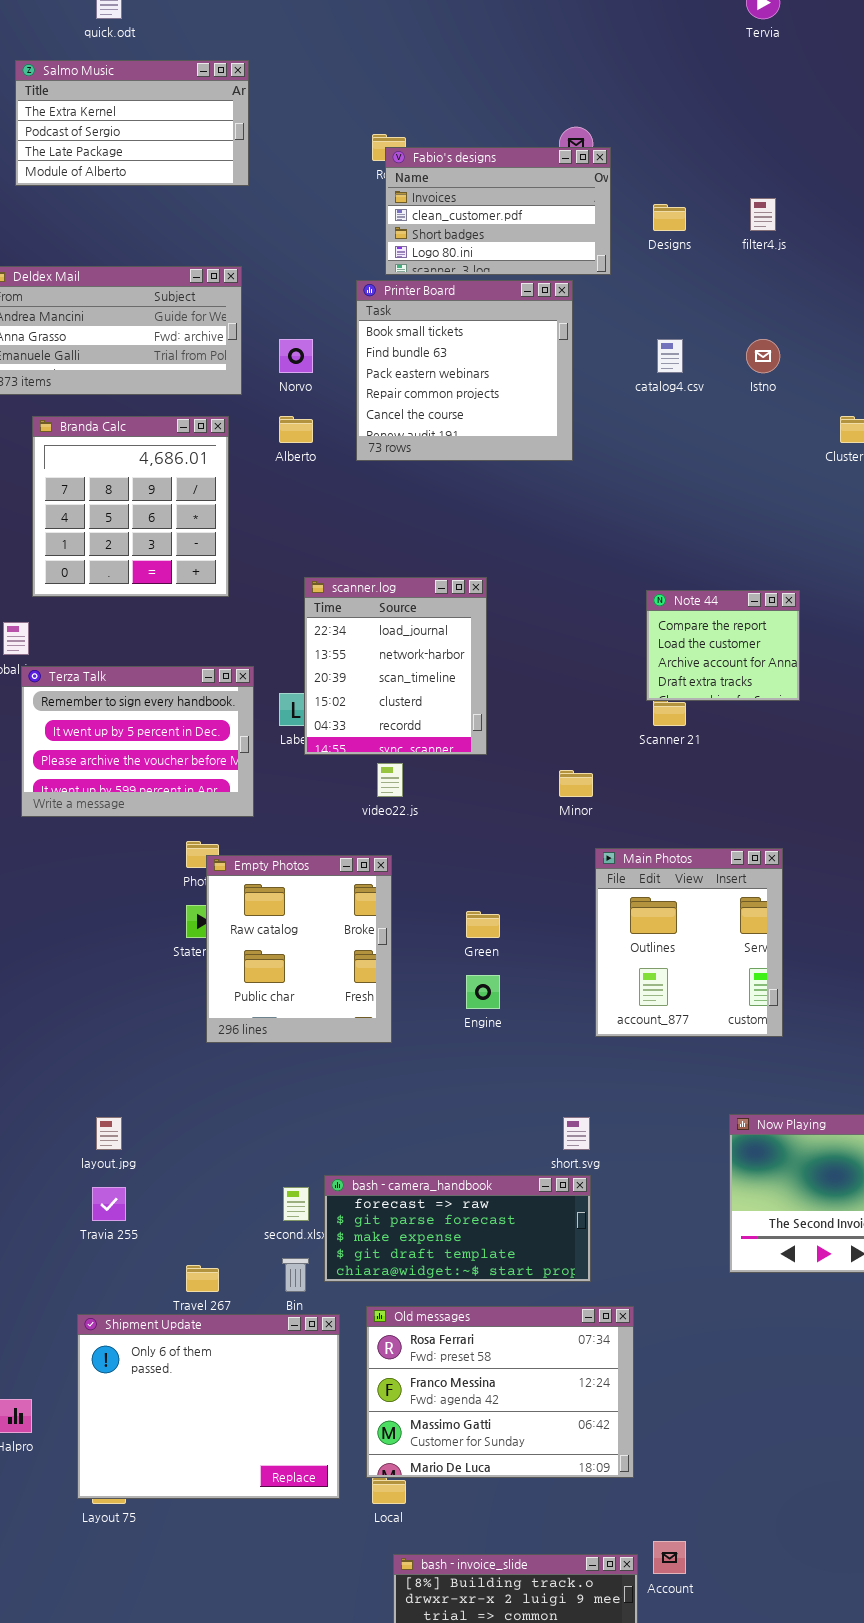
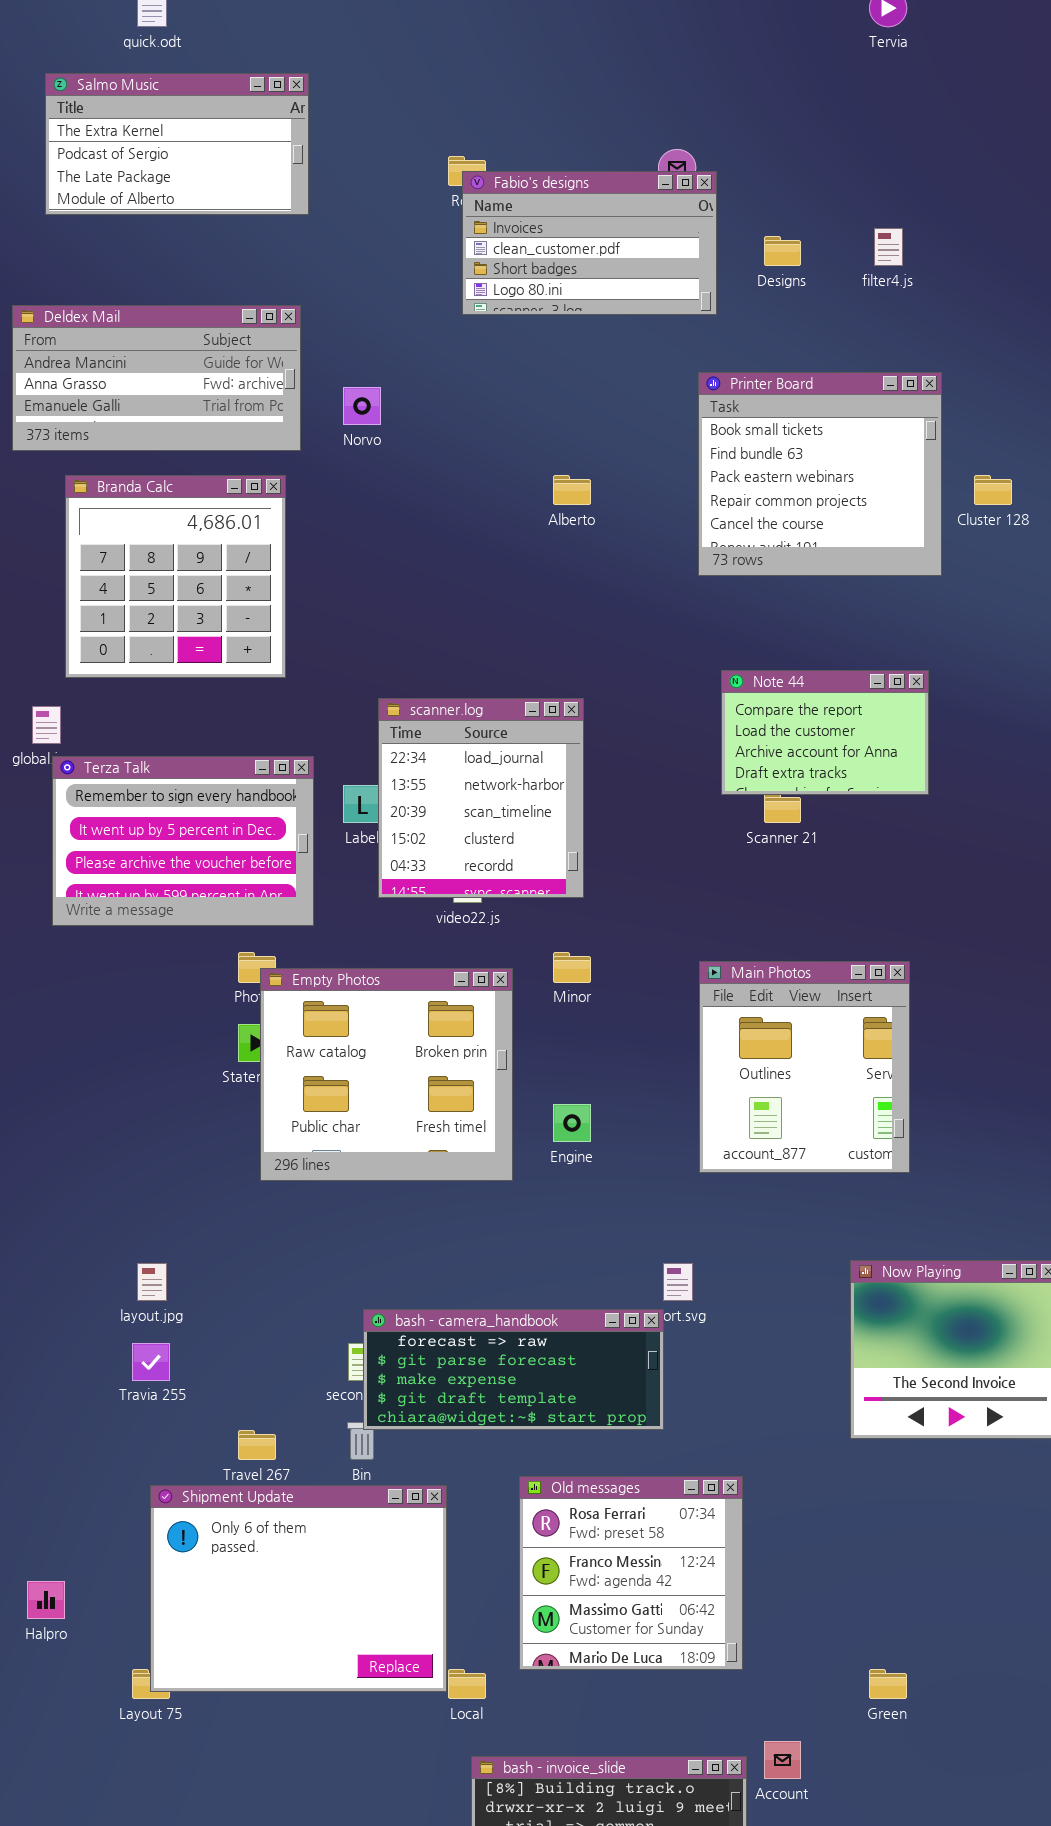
Printer Board: [356,280,573,461] -> [698,372,942,576], moved
Alberto: [279,416,313,443] -> [553,475,591,505], moved
scanner.log: [304,577,487,755] -> [378,698,584,898], moved
Note 44: [646,590,800,701] -> [721,670,929,795], resized
Minor: [559,770,593,797] -> [553,952,591,983], moved
Empty Photos: [206,855,392,1043] -> [260,968,513,1181], resized
Green: [466,911,500,938] -> [869,1669,907,1699], moved
bash - camera_handbook: [324,1175,591,1282] -> [363,1309,664,1430], moved
Old messages: [366,1306,634,1478] -> [519,1476,743,1670], resized
Shipment Update: [77,1314,340,1499] -> [150,1485,447,1692], moved

